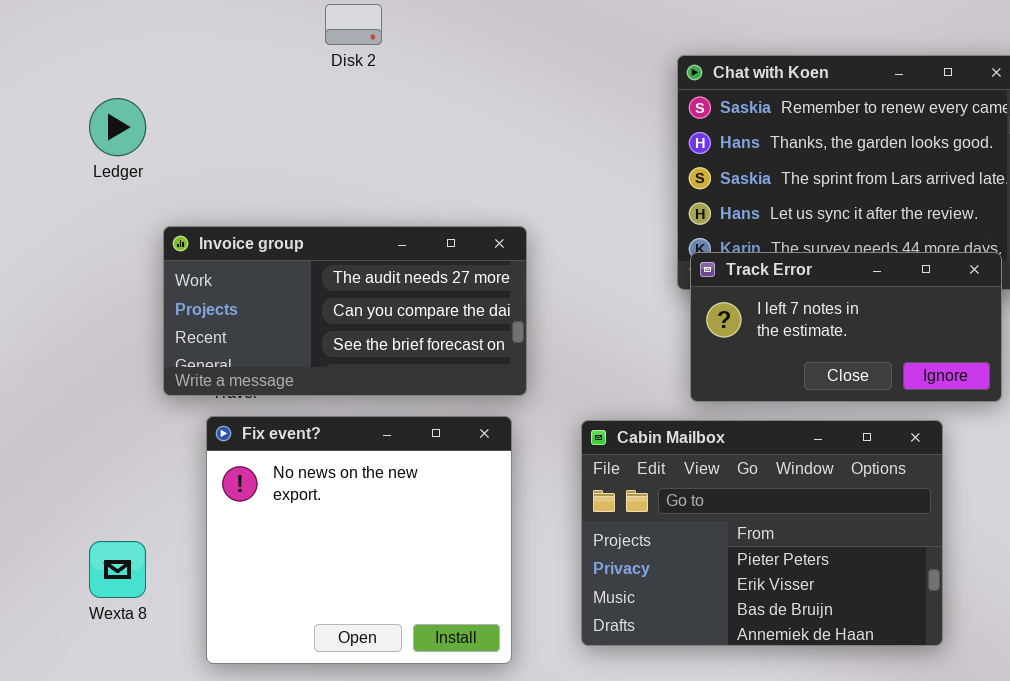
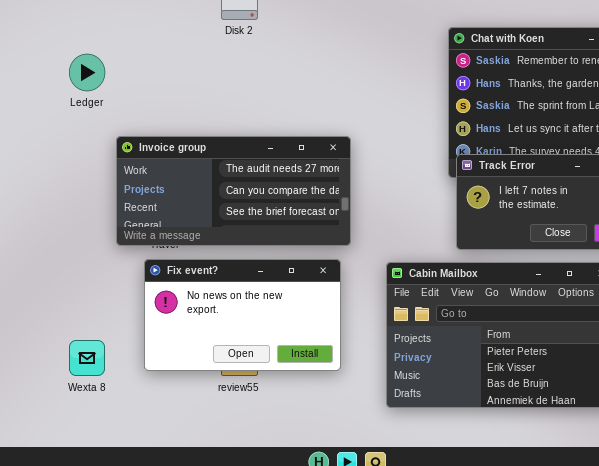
Fix event?: [206,416,512,664] -> [144,259,341,371], resized

